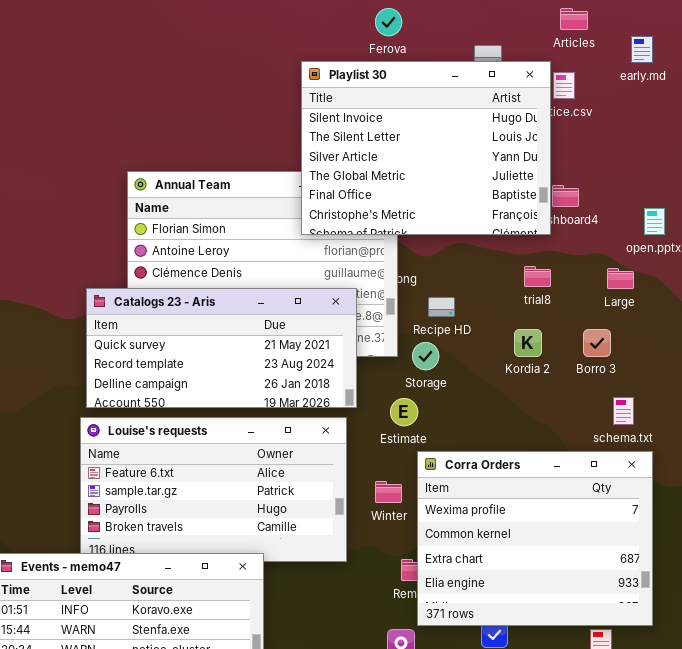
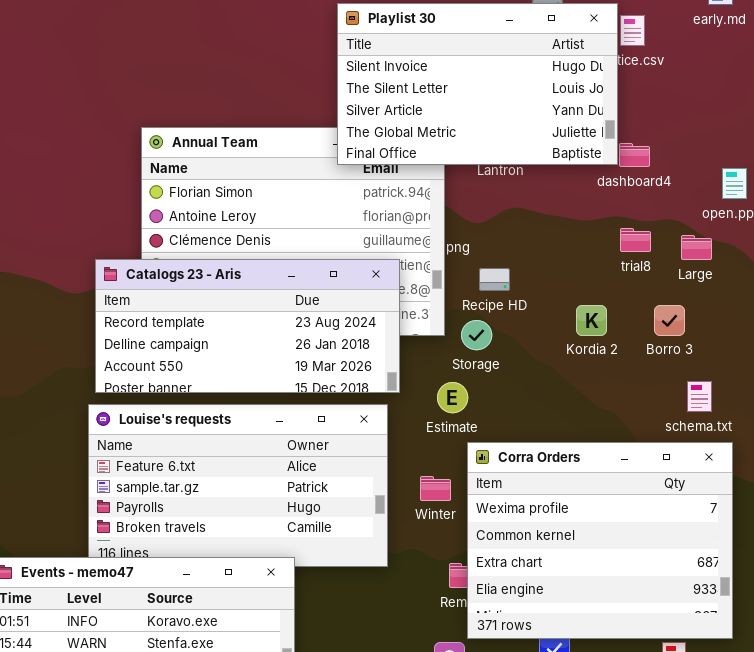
Playlist 30: [301,61,551,235] -> [337,3,618,165], resized
trial8: [524,266,551,287] -> [620,228,651,252], moved
Catalogs 23 - Aris: [86,288,357,408] -> [95,259,400,393], scrolled down 1 row

